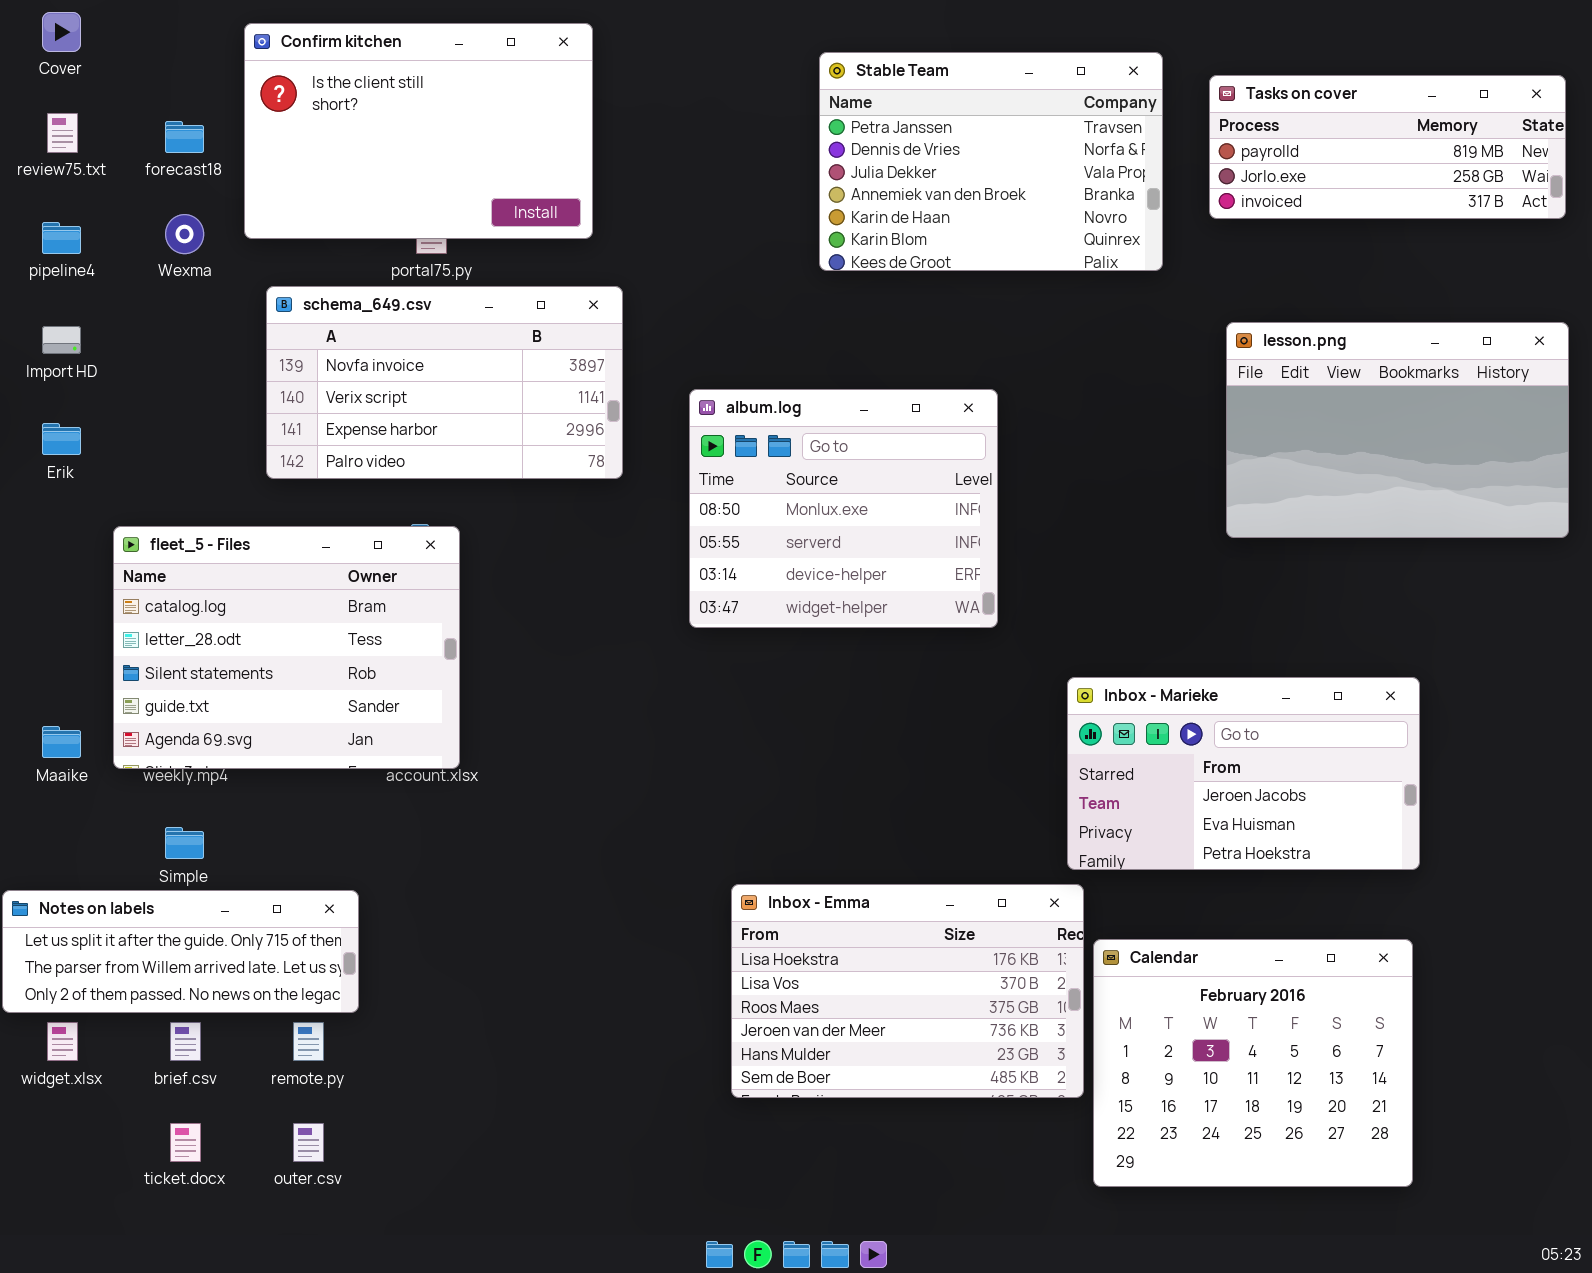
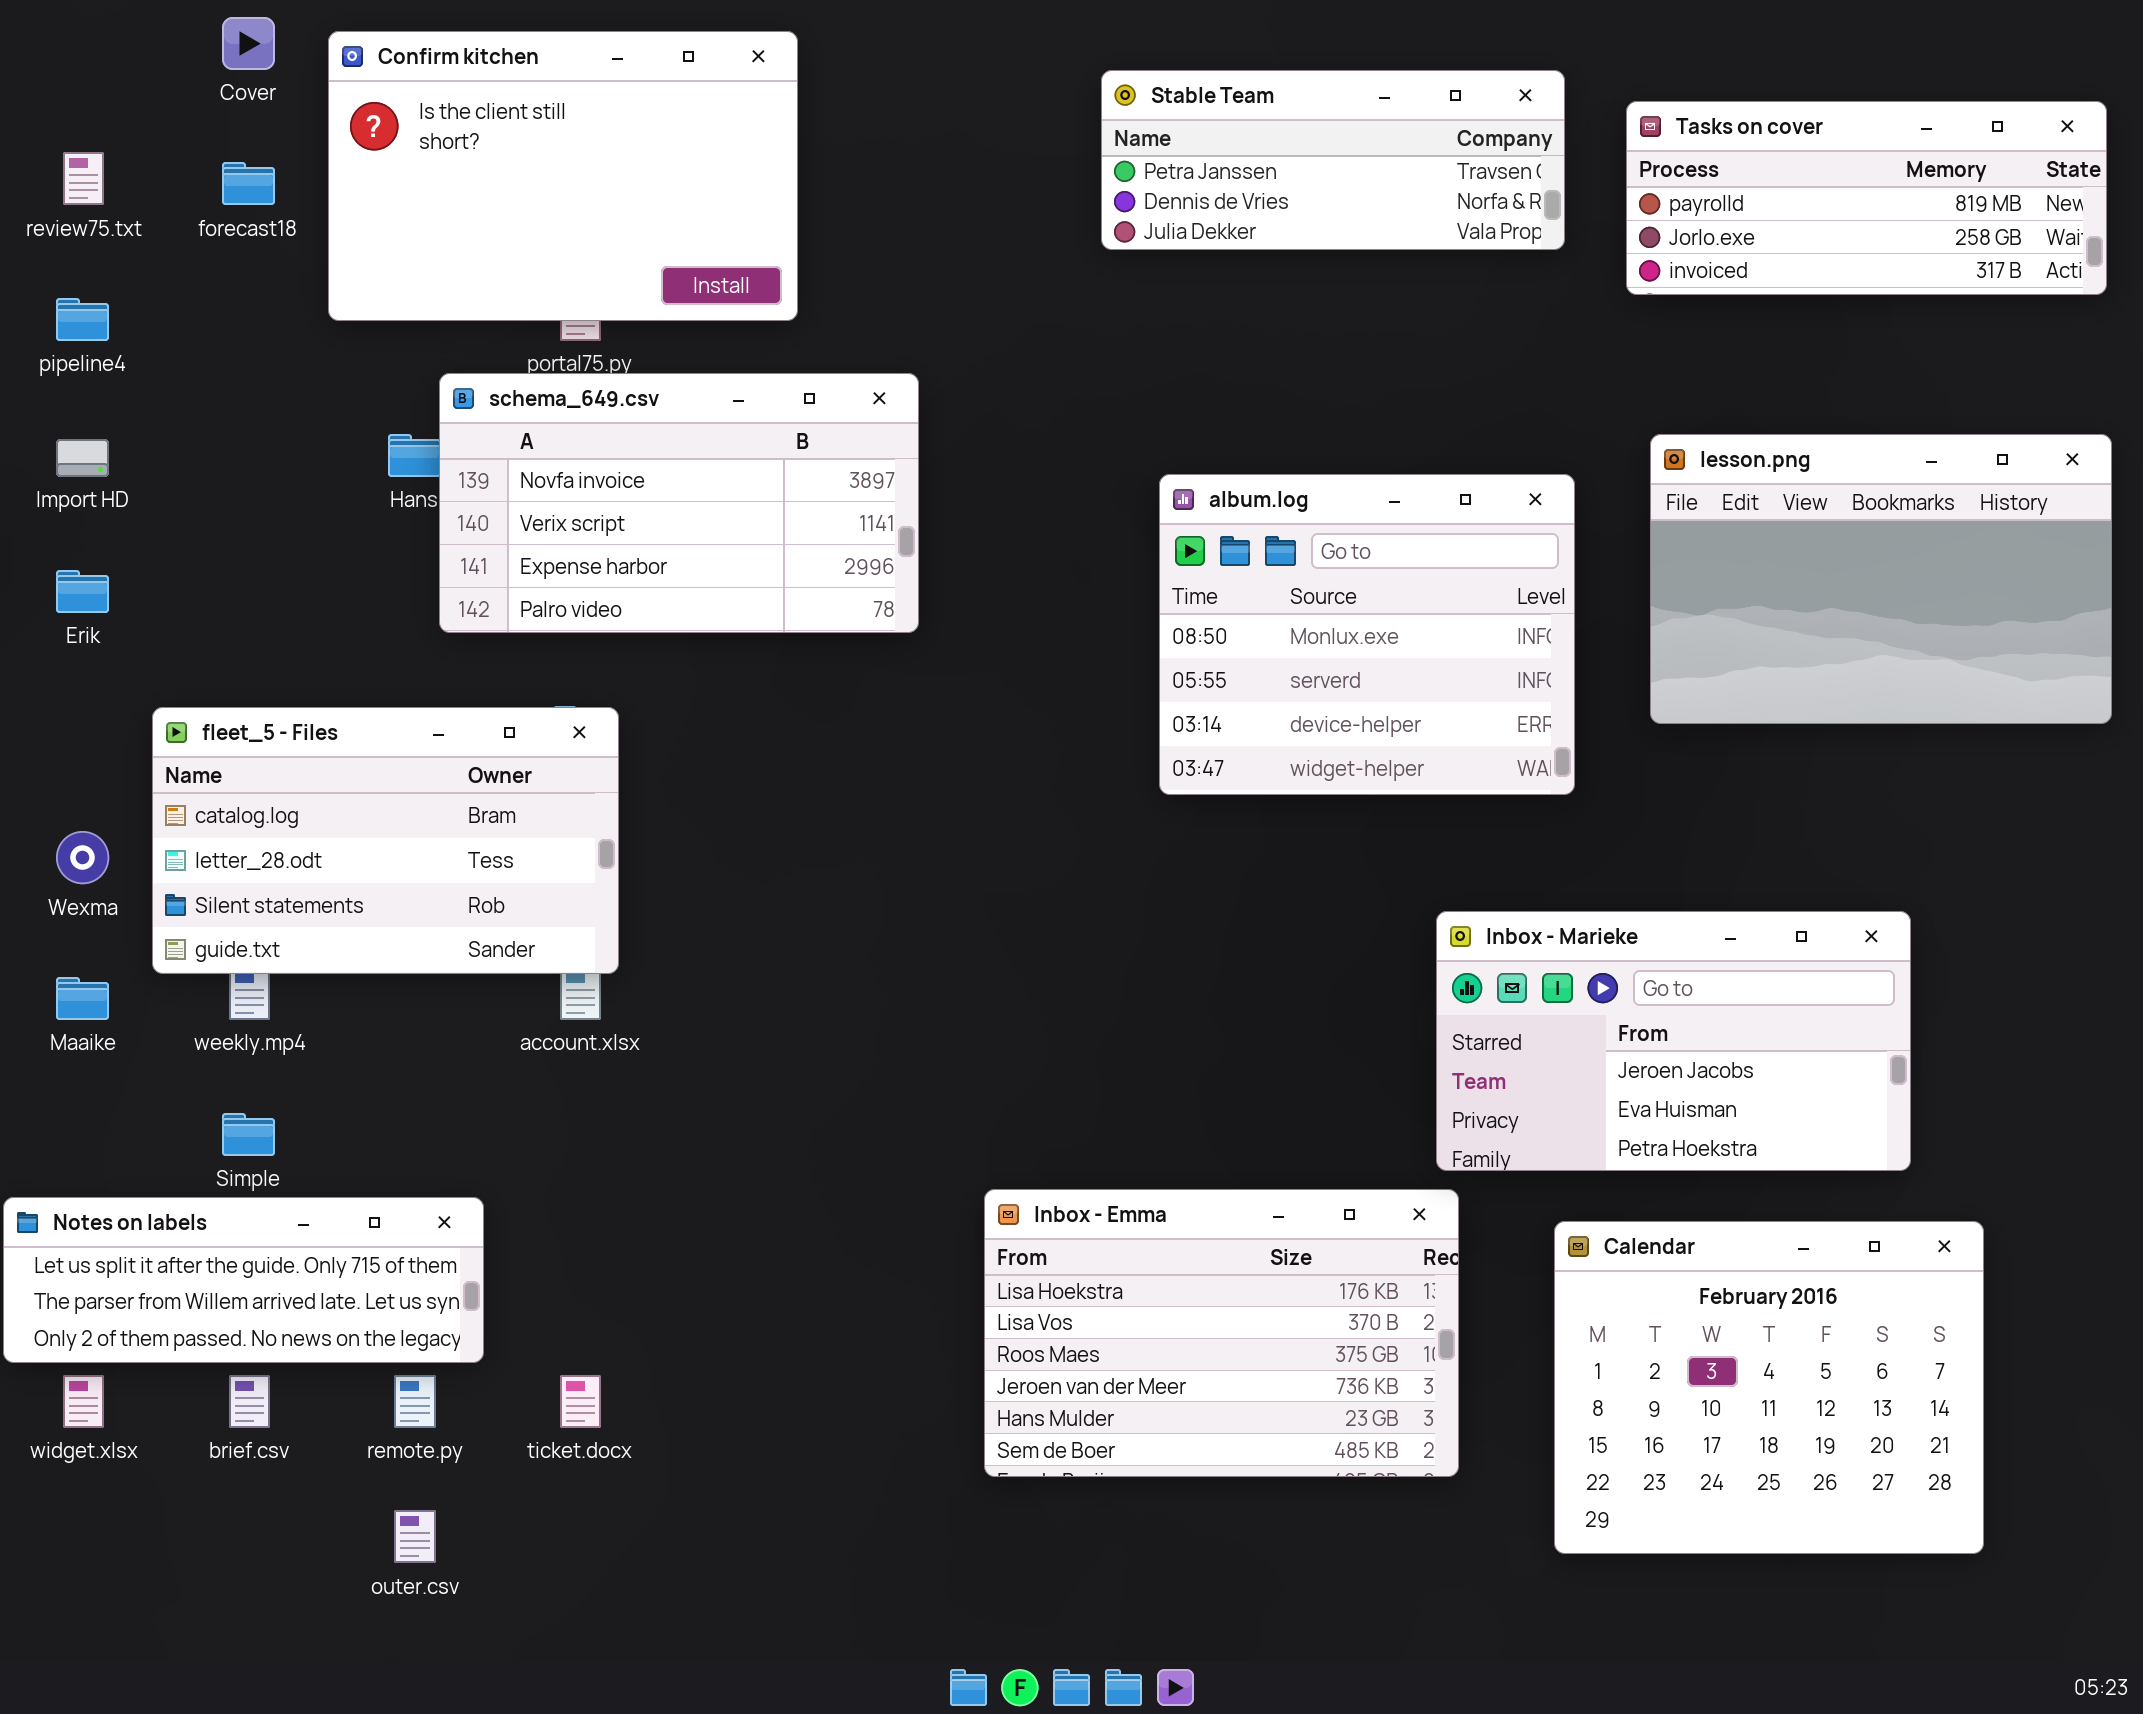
Cover: [42,12,81,52] -> [222,17,275,70], moved
Stable Team: [819,52,1163,271] -> [1101,70,1565,250], resized
Wexma: [165,214,204,254] -> [56,831,109,884], moved
schema_649.csv: [266,286,623,479] -> [439,373,919,633], moved
album.log: [689,389,998,628] -> [1159,474,1575,795], moved
fleet_5 - Files: [113,526,460,769] -> [152,707,619,974], resized
Calendar: [1093,939,1413,1187] -> [1554,1221,1984,1554], moved
ticket.docx: [170,1123,201,1162] -> [560,1375,601,1428], moved

